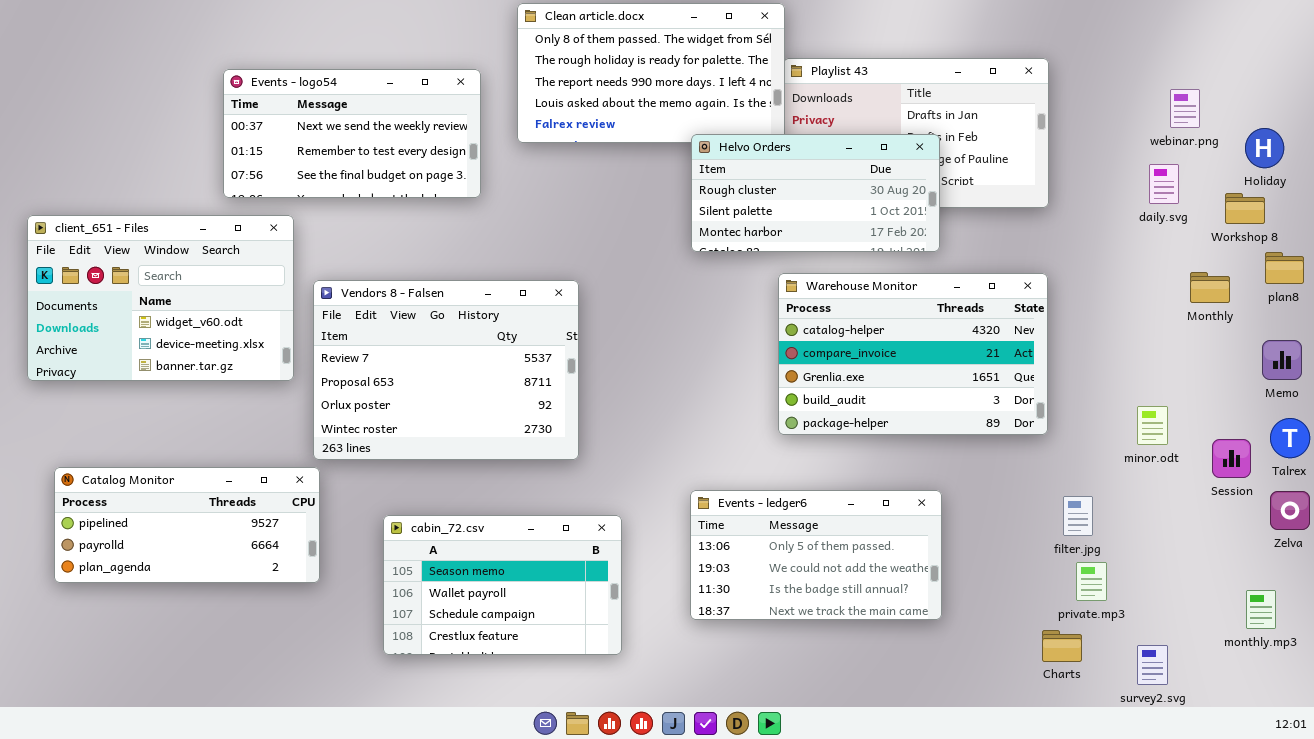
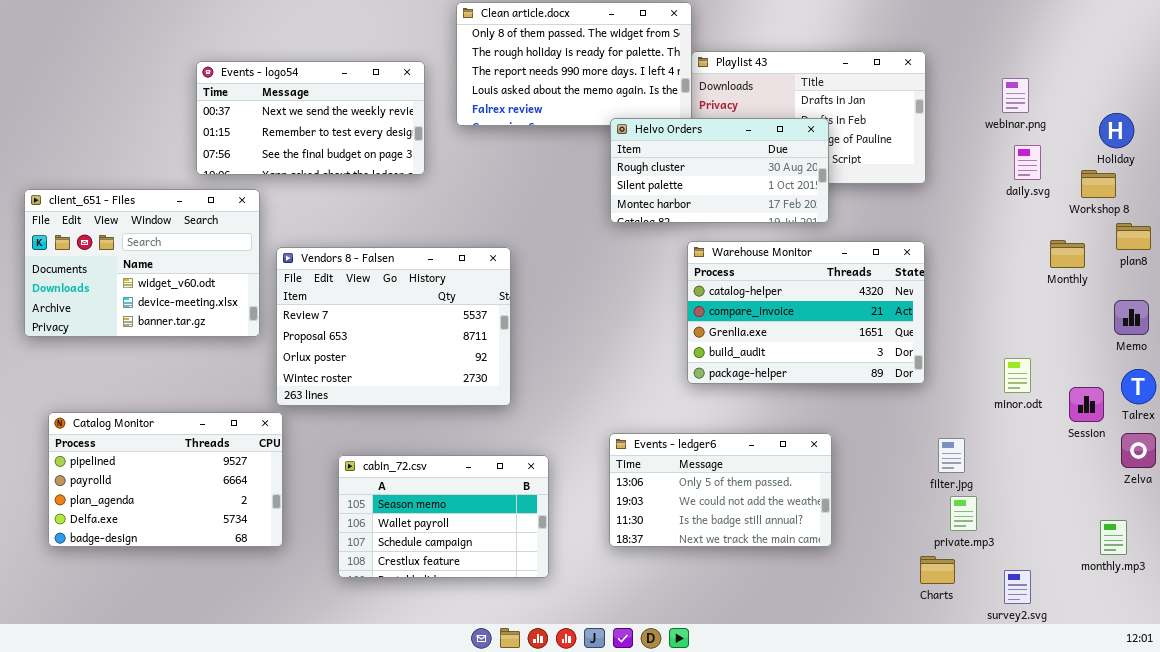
webinar.png: [1170,89,1200,128] -> [1002,78,1029,113], moved
Catalog Monitor: [54,467,320,583] -> [48,412,283,547], resized

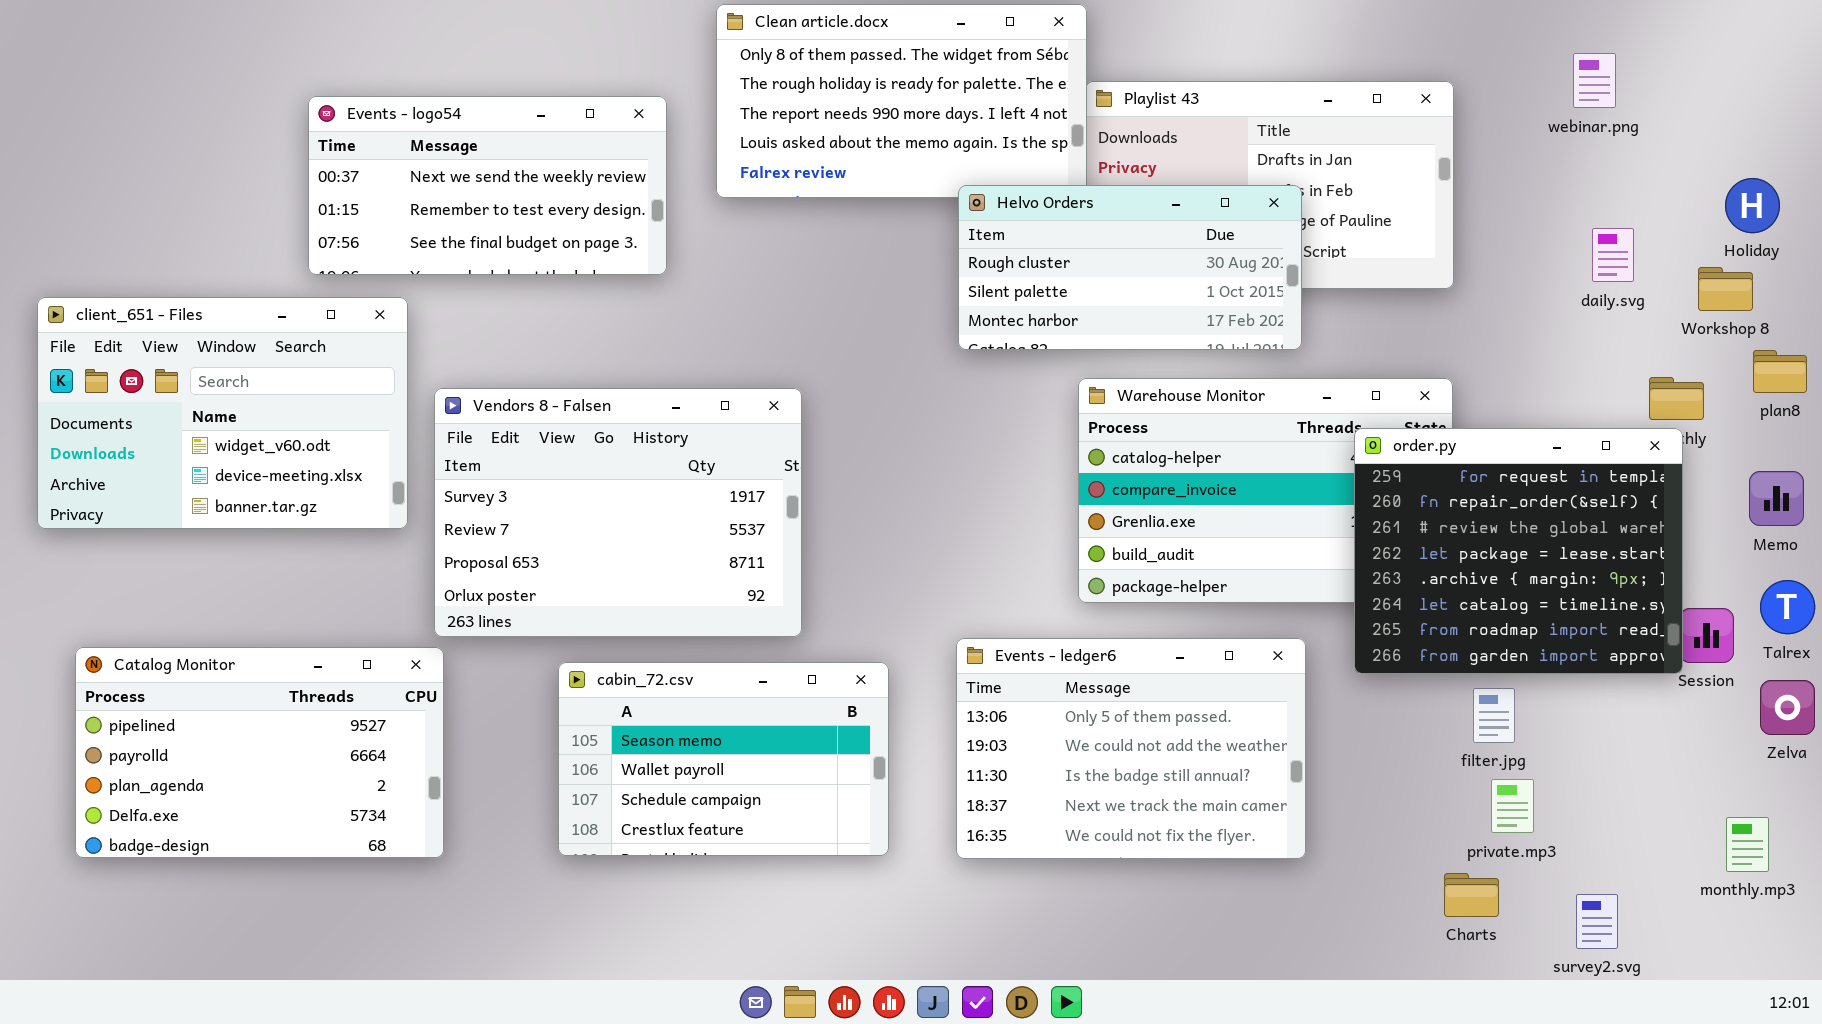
webinar.png: [1002,78,1029,113] -> [1573,53,1616,108], moved
Vendors 8 - Falsen: [276,247,511,406] -> [434,388,802,637], scrolled up 1 row
order.py: none -> [1354,428,1683,674], opened
Events - ledger6: [609,433,832,547] -> [956,638,1306,859], resized
cabin_72.csv: [338,455,549,578] -> [558,662,889,856], moved

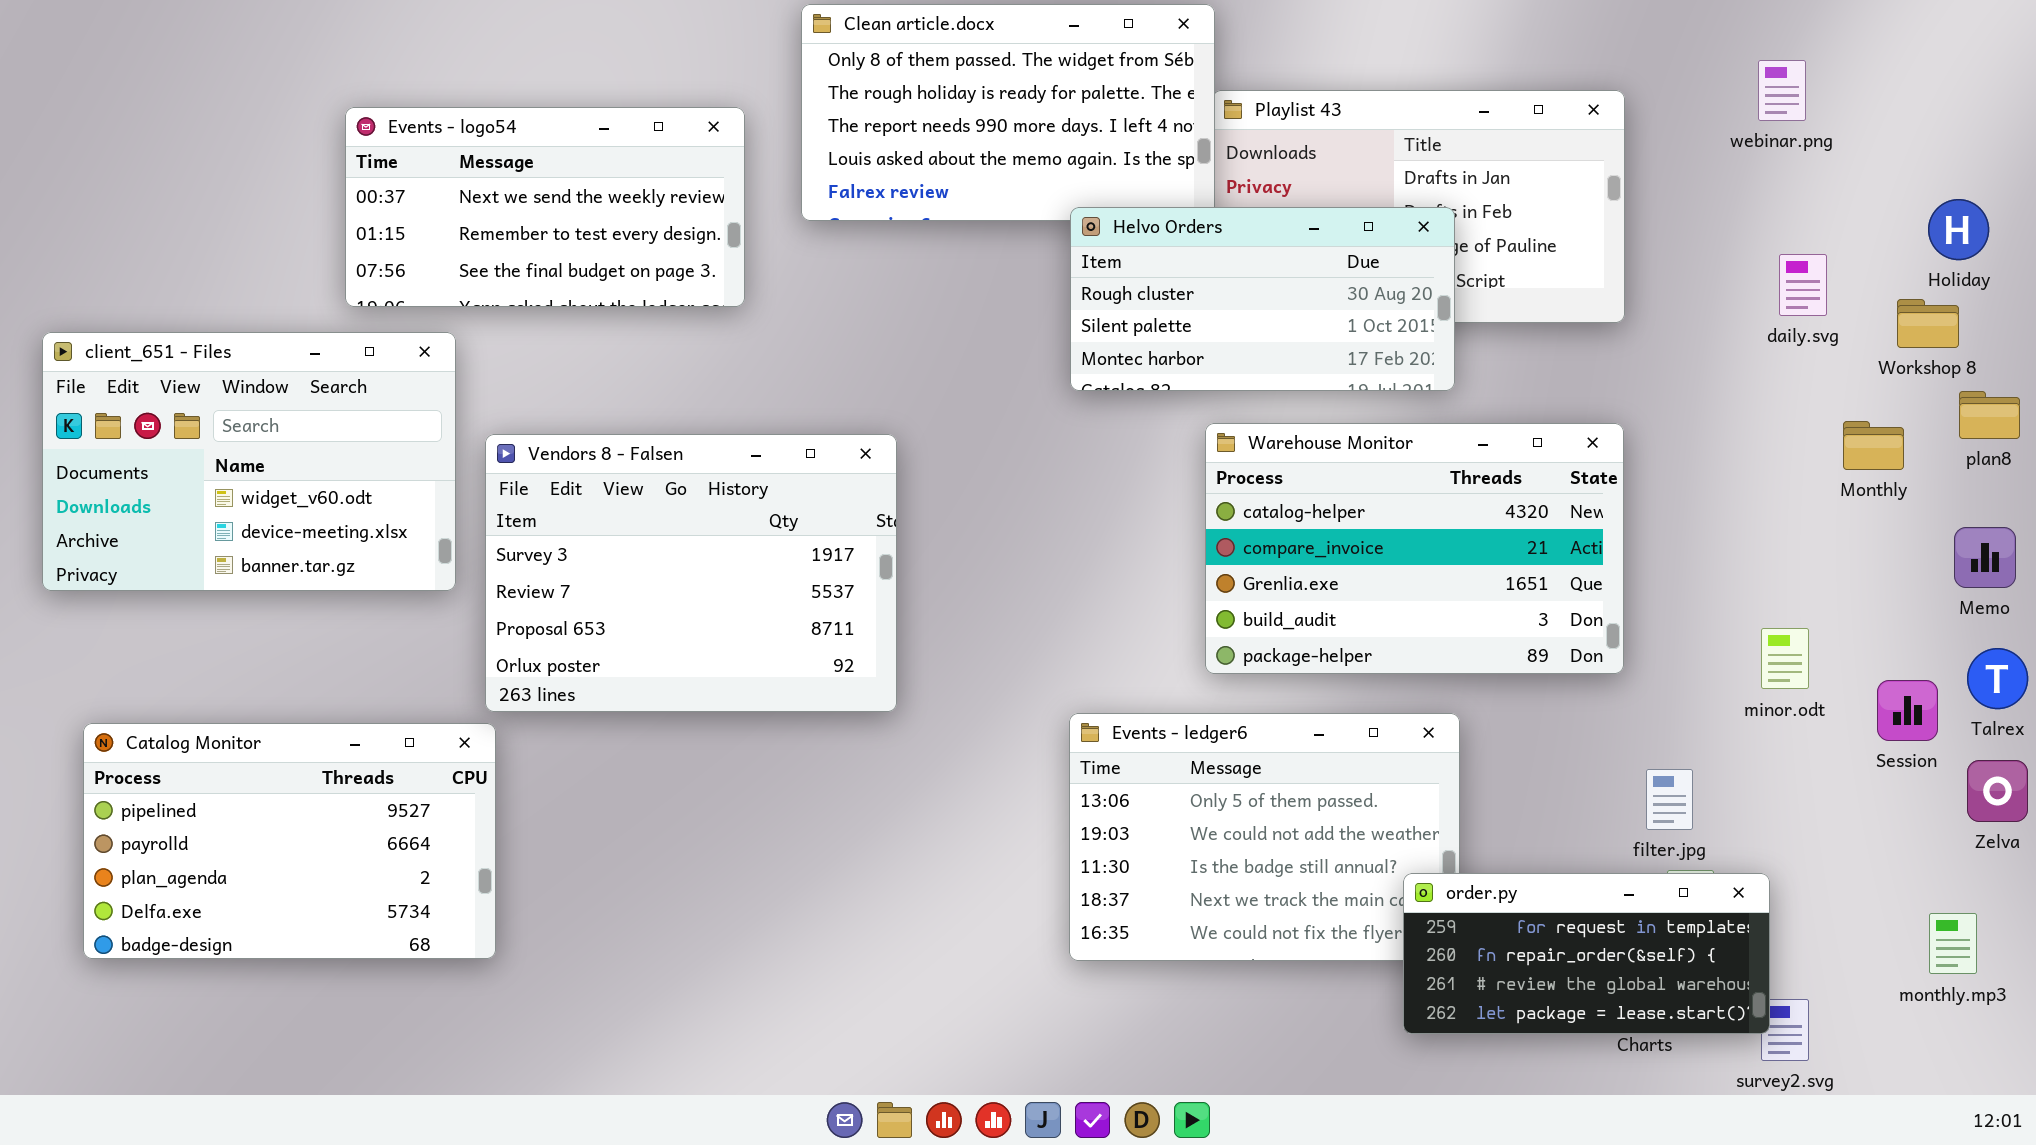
order.py: [1354,428,1683,674] -> [1403,873,1770,1034], moved, resized
cabin_72.csv: [558,662,889,856] -> none, closed

